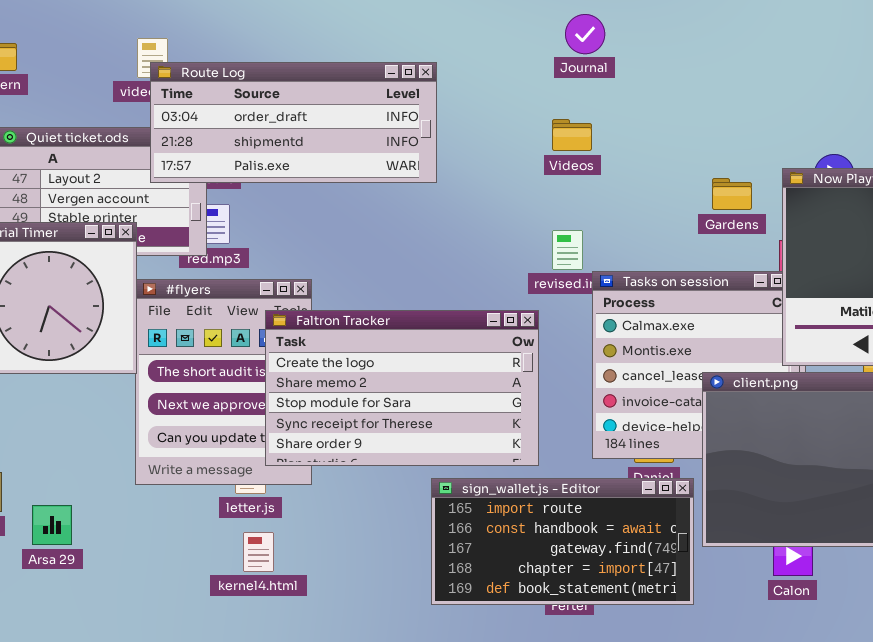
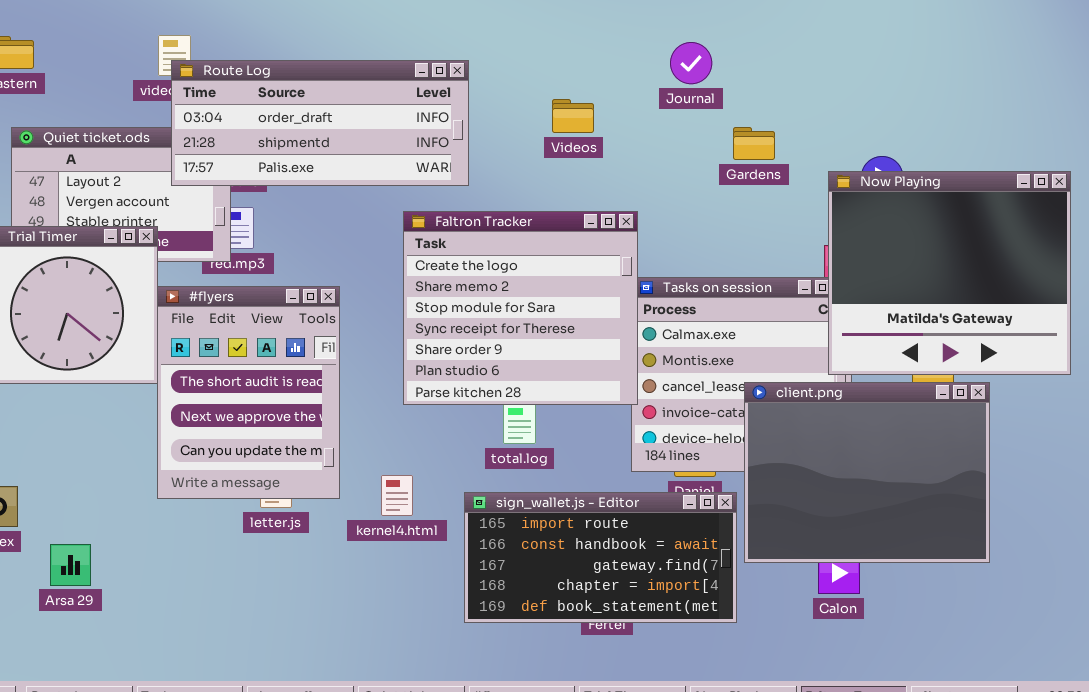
Journal: [565,14,605,54] -> [670,42,712,84], moved
Videos: [552,119,592,151] -> [552,99,594,133], moved
Gardens: [712,178,752,210] -> [733,127,775,160], moved
Faltron Tracker: [265,310,539,466] -> [403,211,638,405], moved, resized
Arsa 29: [32,505,72,545] -> [50,544,91,586], moved
kernel4.html: [243,532,274,572] -> [381,475,413,516], moved

